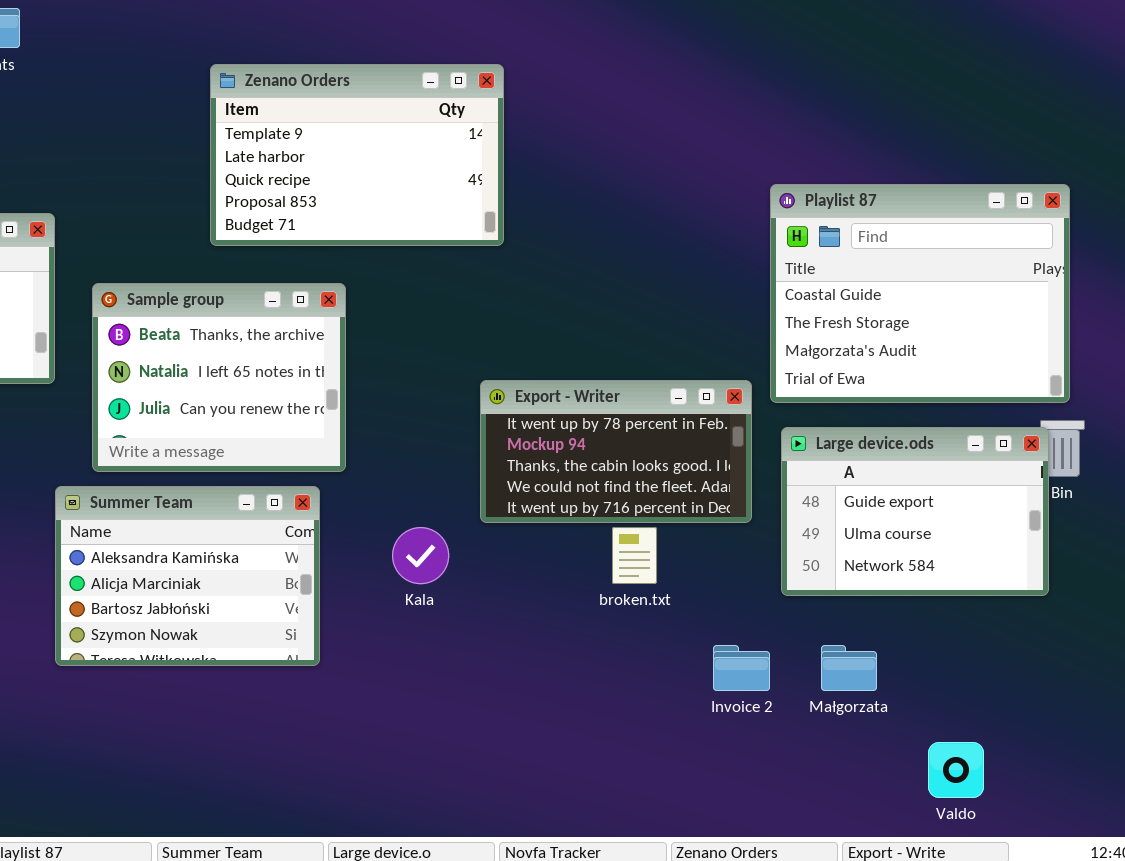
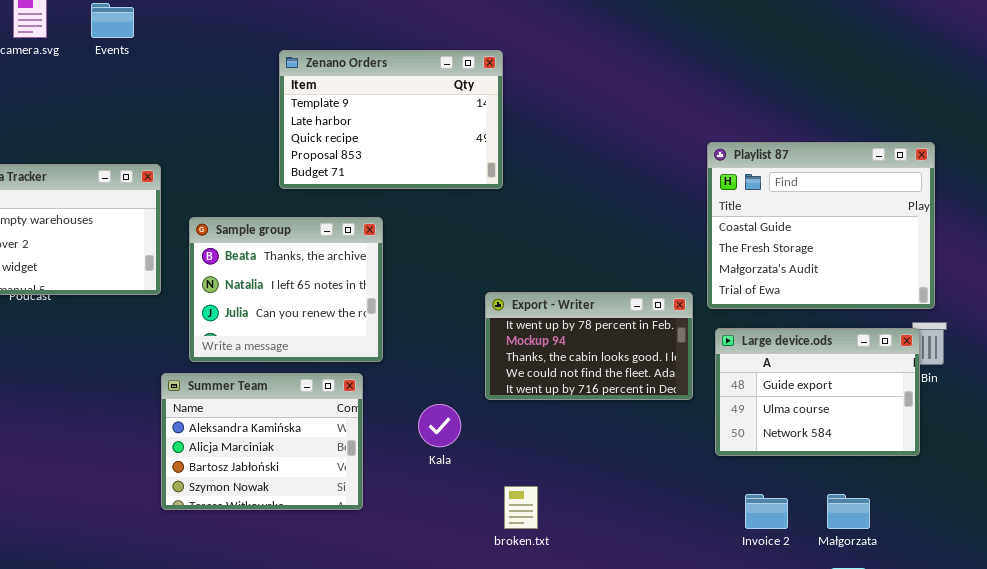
broken.txt: [612,527,657,584] -> [504,486,538,529], moved
Invoice 2: [713,645,770,691] -> [745,494,788,529], moved
Małgorzata: [821,645,877,691] -> [827,494,870,529], moved

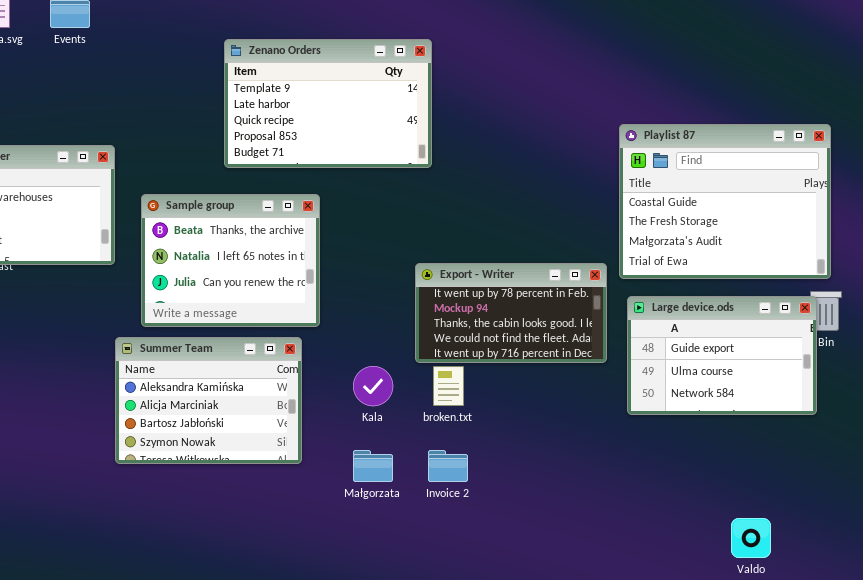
broken.txt: [504,486,538,529] -> [433,366,464,406], moved
Invoice 2: [745,494,788,529] -> [428,450,468,482], moved
Małgorzata: [827,494,870,529] -> [353,450,393,482], moved

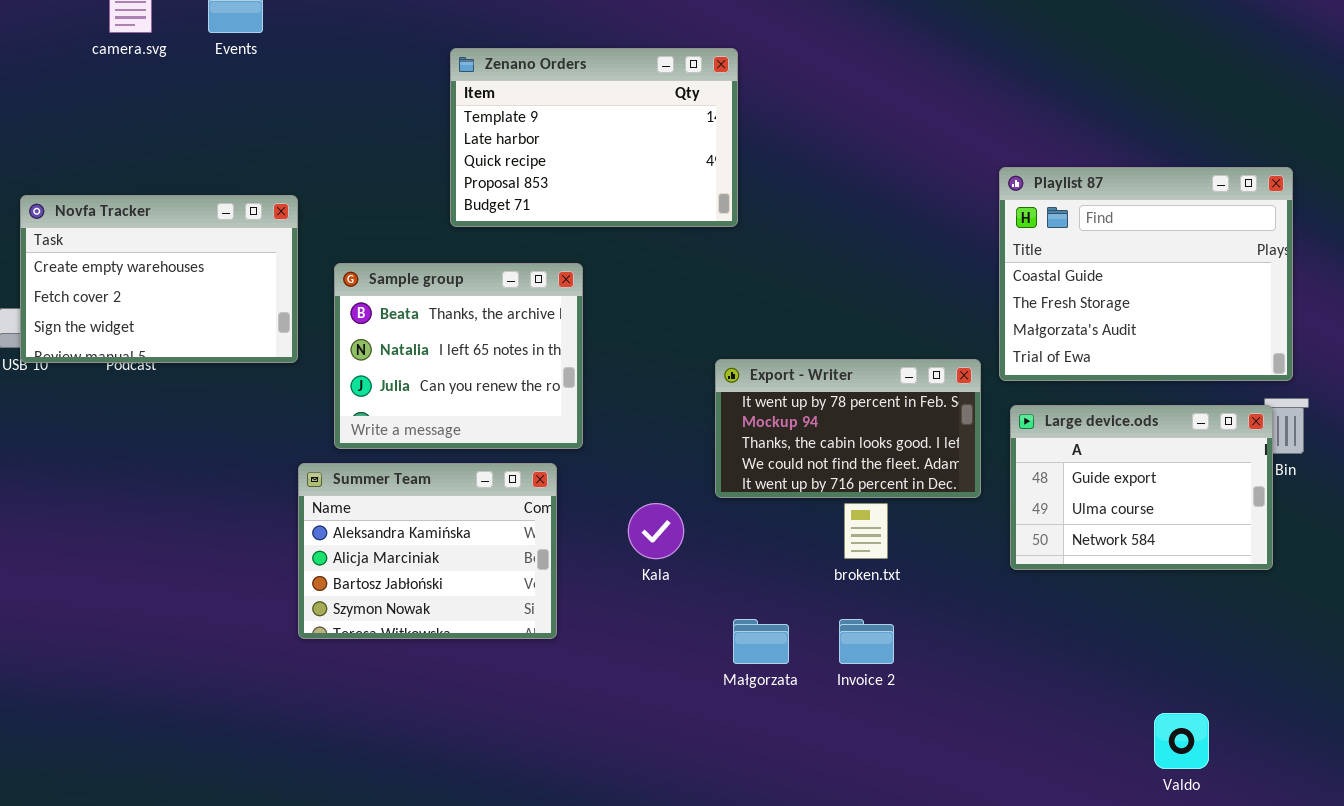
broken.txt: [433,366,464,406] -> [844,503,888,559], moved
Małgorzata: [353,450,393,482] -> [733,619,789,664], moved
Invoice 2: [428,450,468,482] -> [839,619,894,664], moved

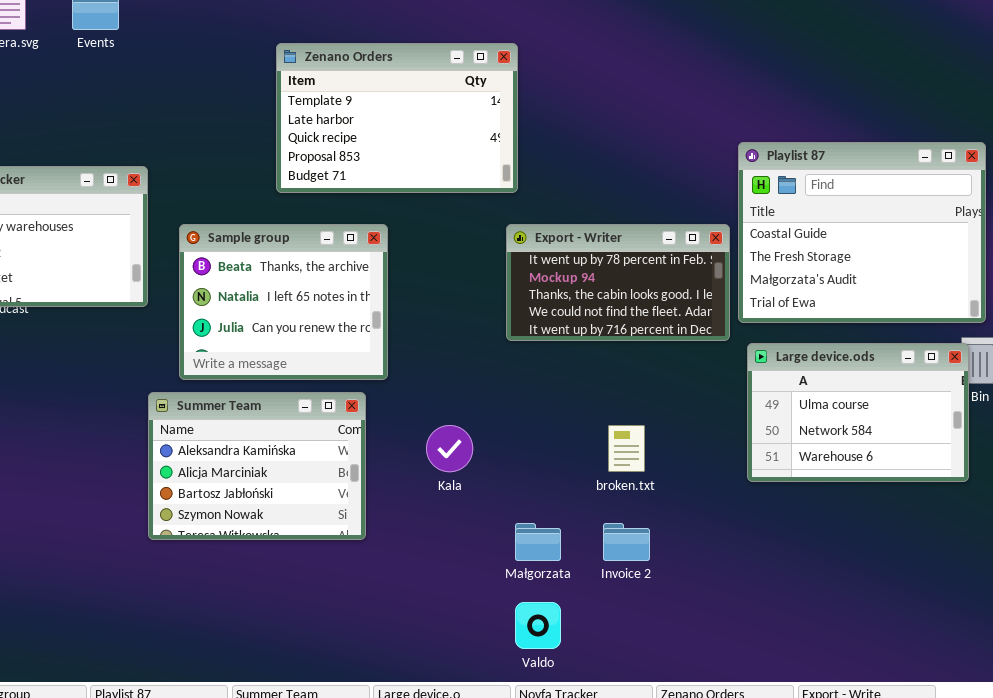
Export - Writer: [715,359,981,498] -> [506,224,730,341], moved
Large device.ods: [1010,405,1273,570] -> [747,343,969,482], scrolled down 1 row
Valdo: [1154,713,1209,769] -> [515,602,561,649], moved

